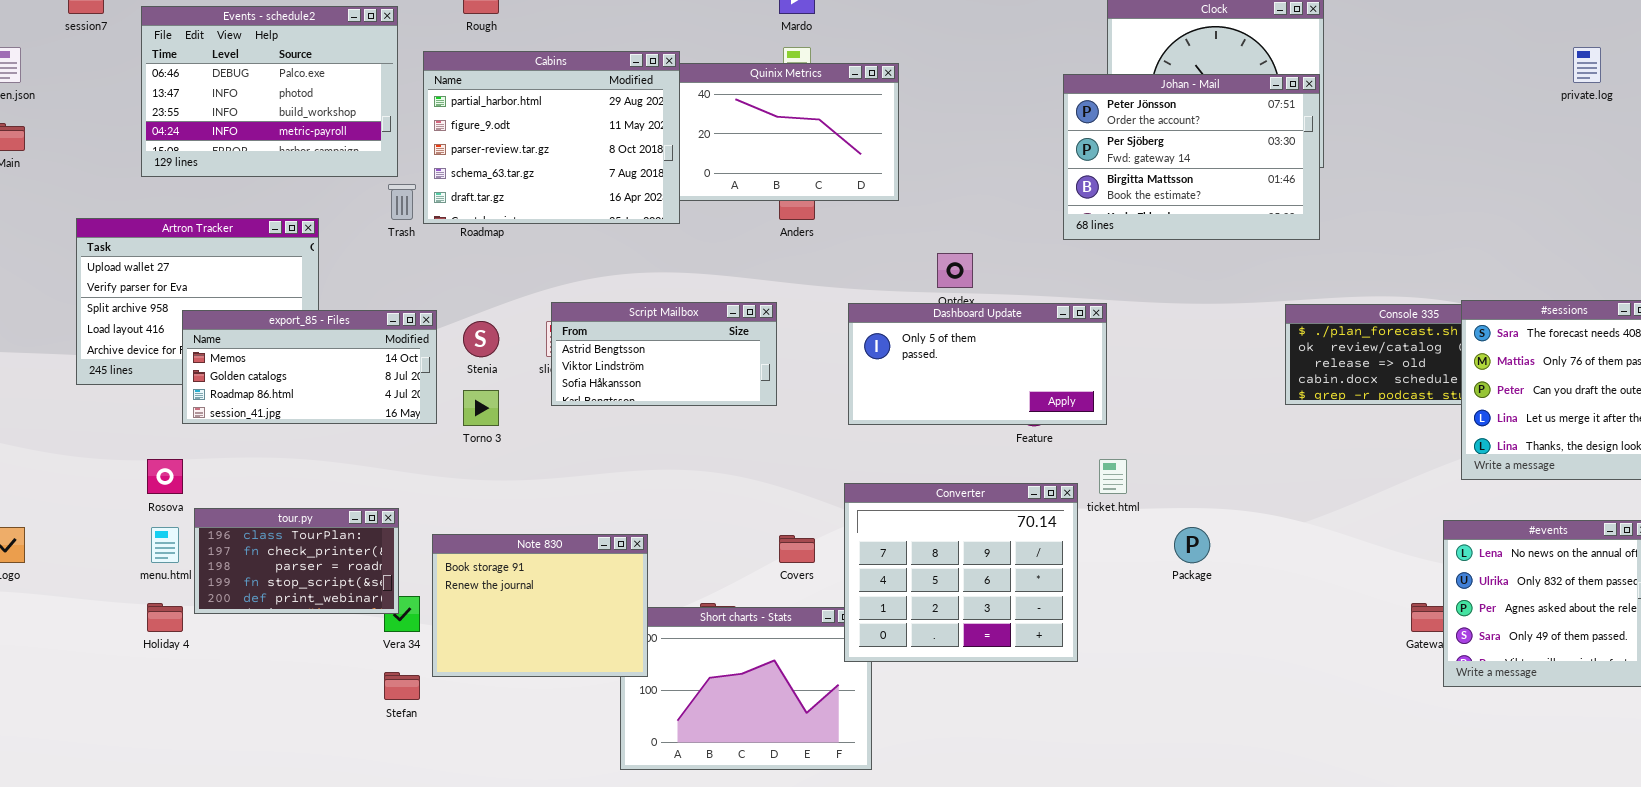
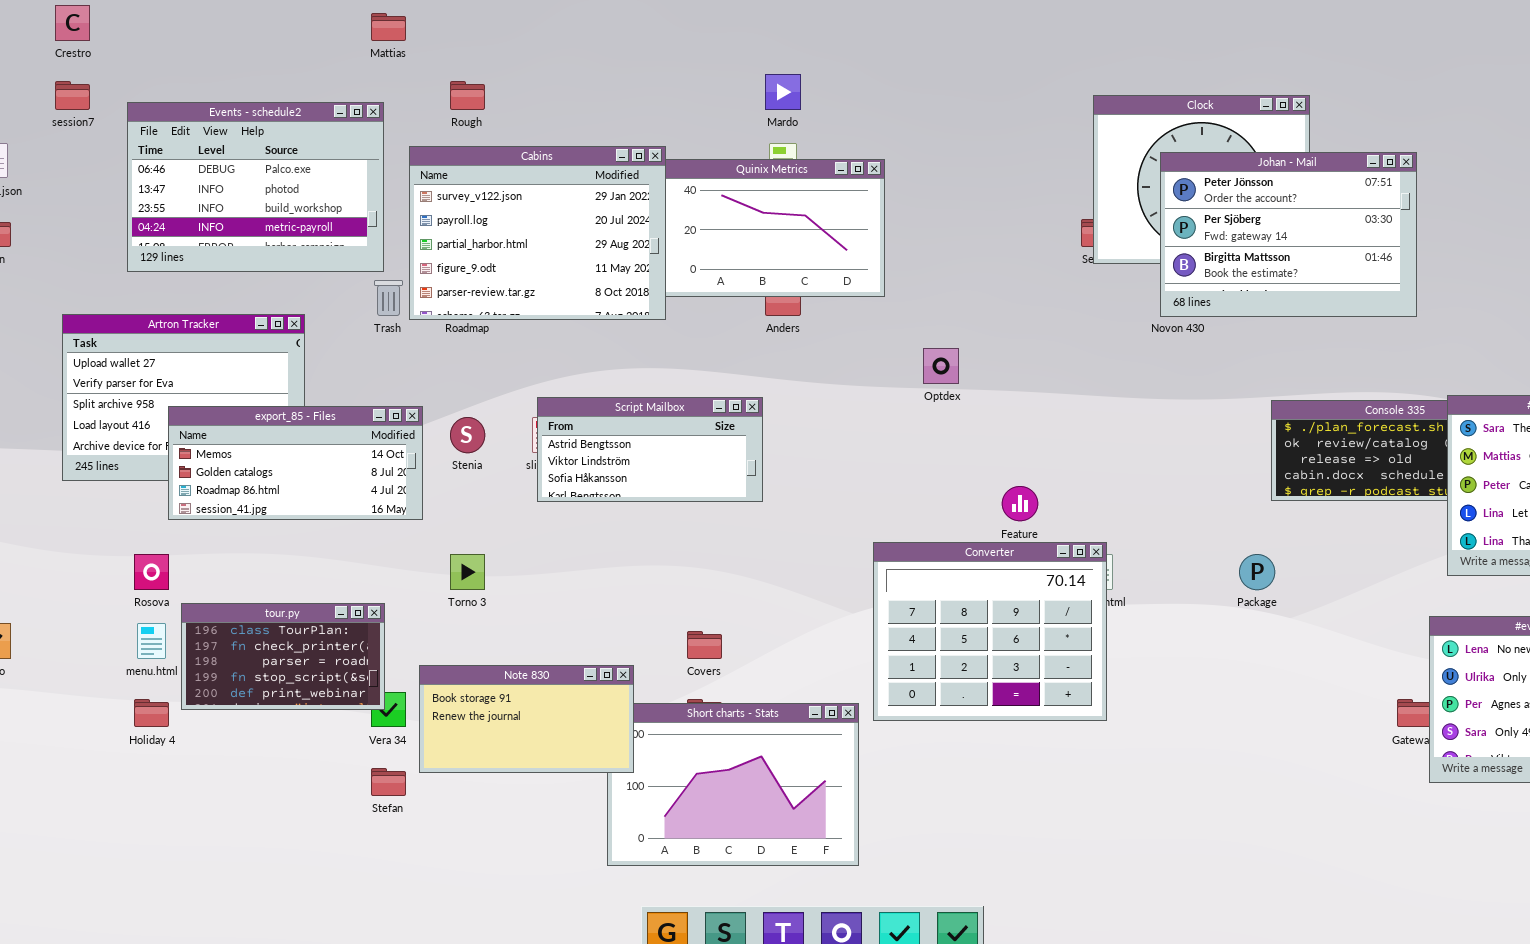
Cabins: [423,51,680,224] -> [409,146,666,320], scrolled up 2 rows
Johan - Mail: [1063,74,1320,240] -> [1160,152,1417,317], moved
Dashboard Update: [848,303,1107,425] -> none, closed
Torno 3: [463,390,499,426] -> [450,554,485,590], moved
Converter: [844,483,1078,662] -> [873,542,1107,721], moved
Package: [1174,527,1210,563] -> [1239,554,1275,590], moved
Note 830: [432,534,648,677] -> [419,665,634,773], resized
Covers: [779,535,815,563] -> [687,631,722,659], moved

